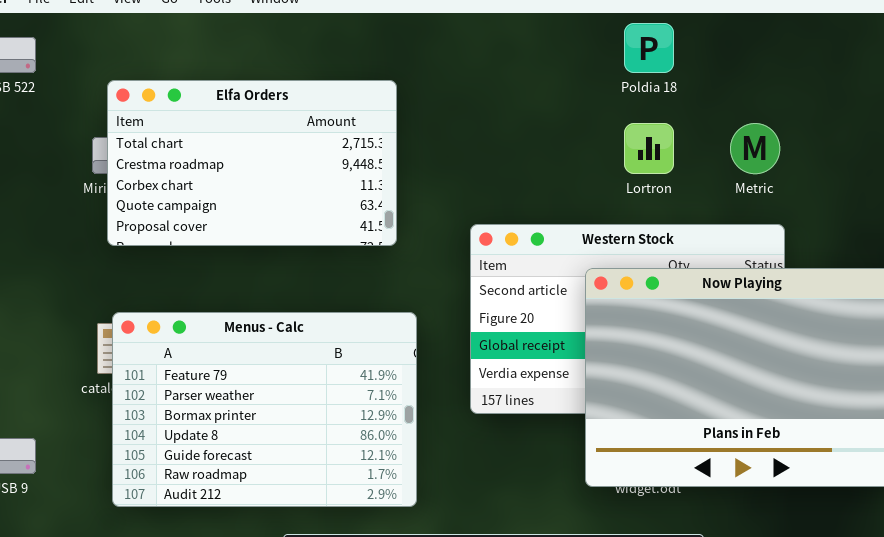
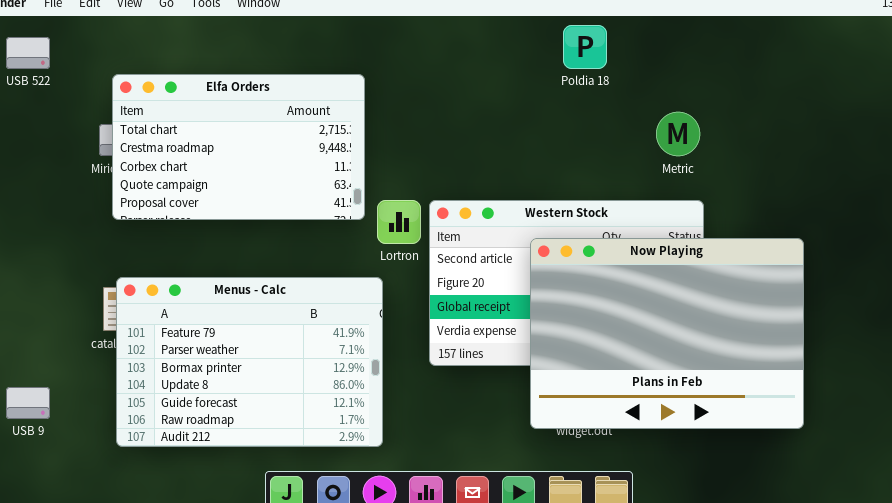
Lortron: [624,123,674,174] -> [377,200,421,244], moved

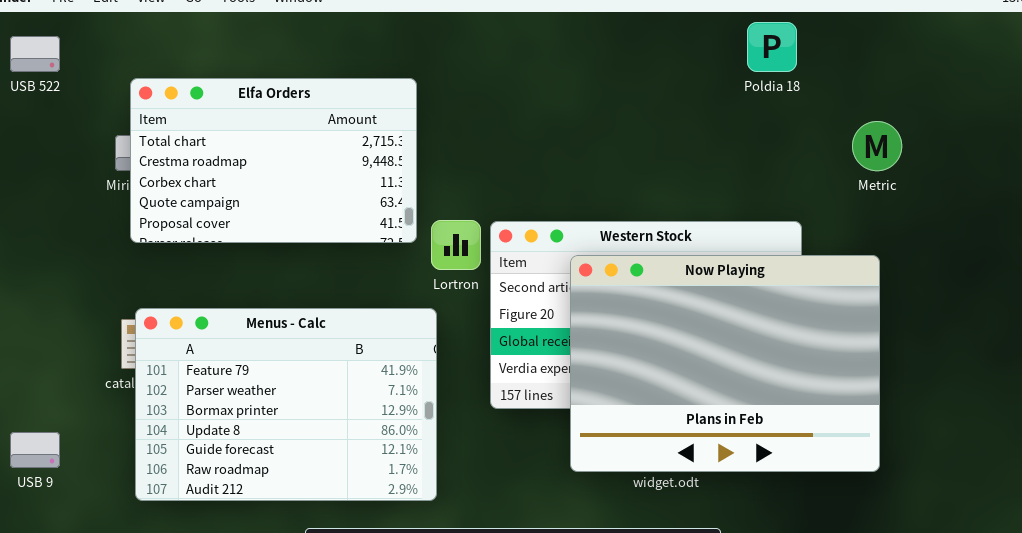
Poldia 18: [563,25,607,69] -> [747,22,797,72], moved
Metric: [656,112,700,156] -> [852,121,902,171], moved
Now Playing: [530,238,804,429] -> [570,255,880,472], moved

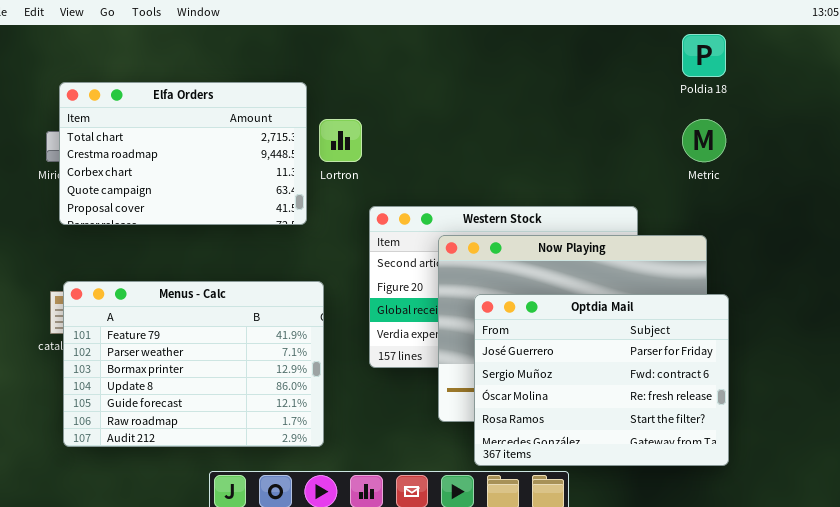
Poldia 18: [747,22,797,72] -> [682,34,726,77], moved
Lortron: [431,220,481,270] -> [319,119,362,162], moved
Optdia Mail: none -> [474,294,729,466], opened

